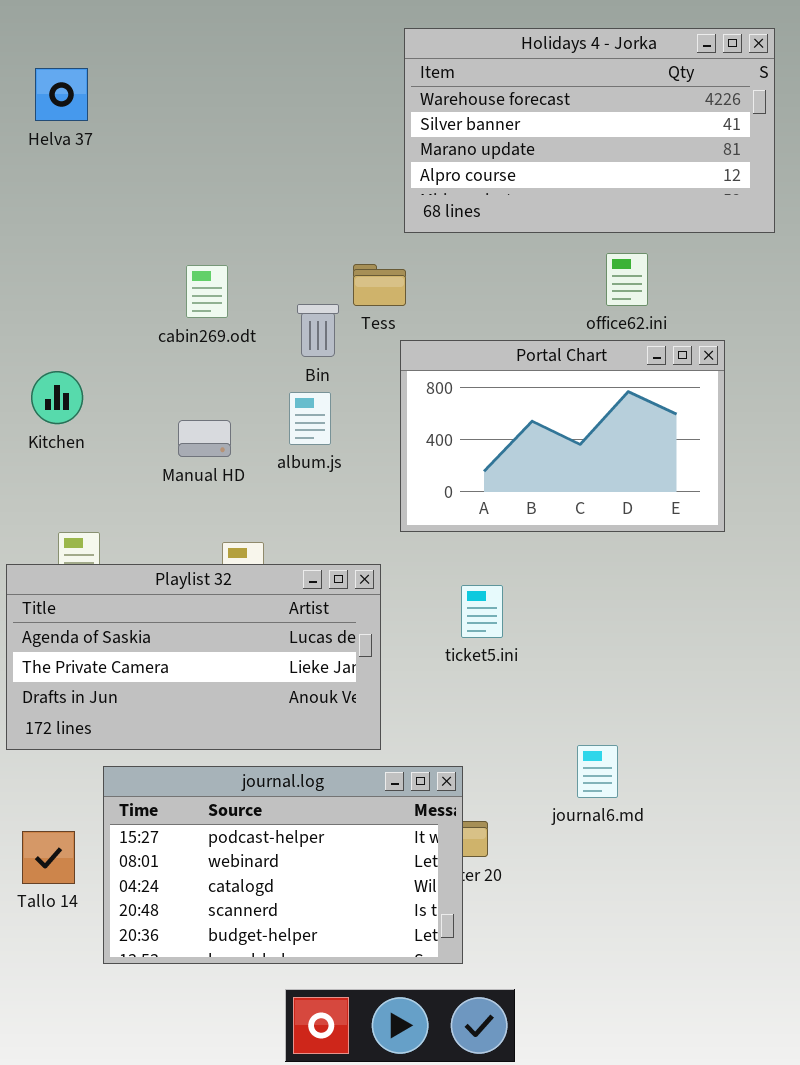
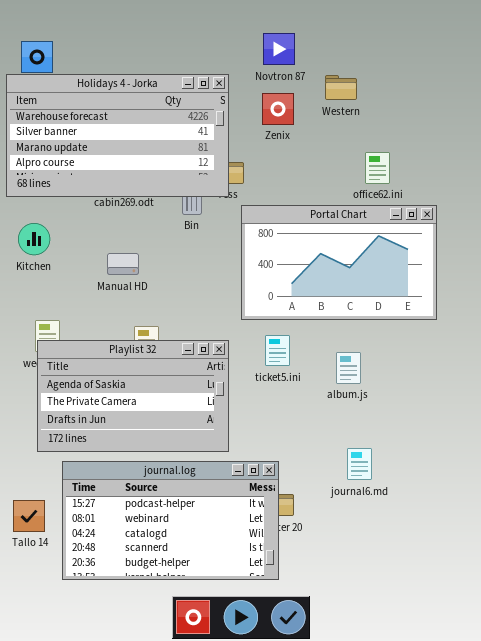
Holidays 4 - Jorka: [404,28,775,233] -> [6,74,229,197], moved
album.js: [289,392,331,445] -> [336,352,361,384], moved
Playlist 32: [6,564,381,750] -> [37,340,229,452], resized
ticket5.ini: [461,585,503,638] -> [265,335,290,366], moved

